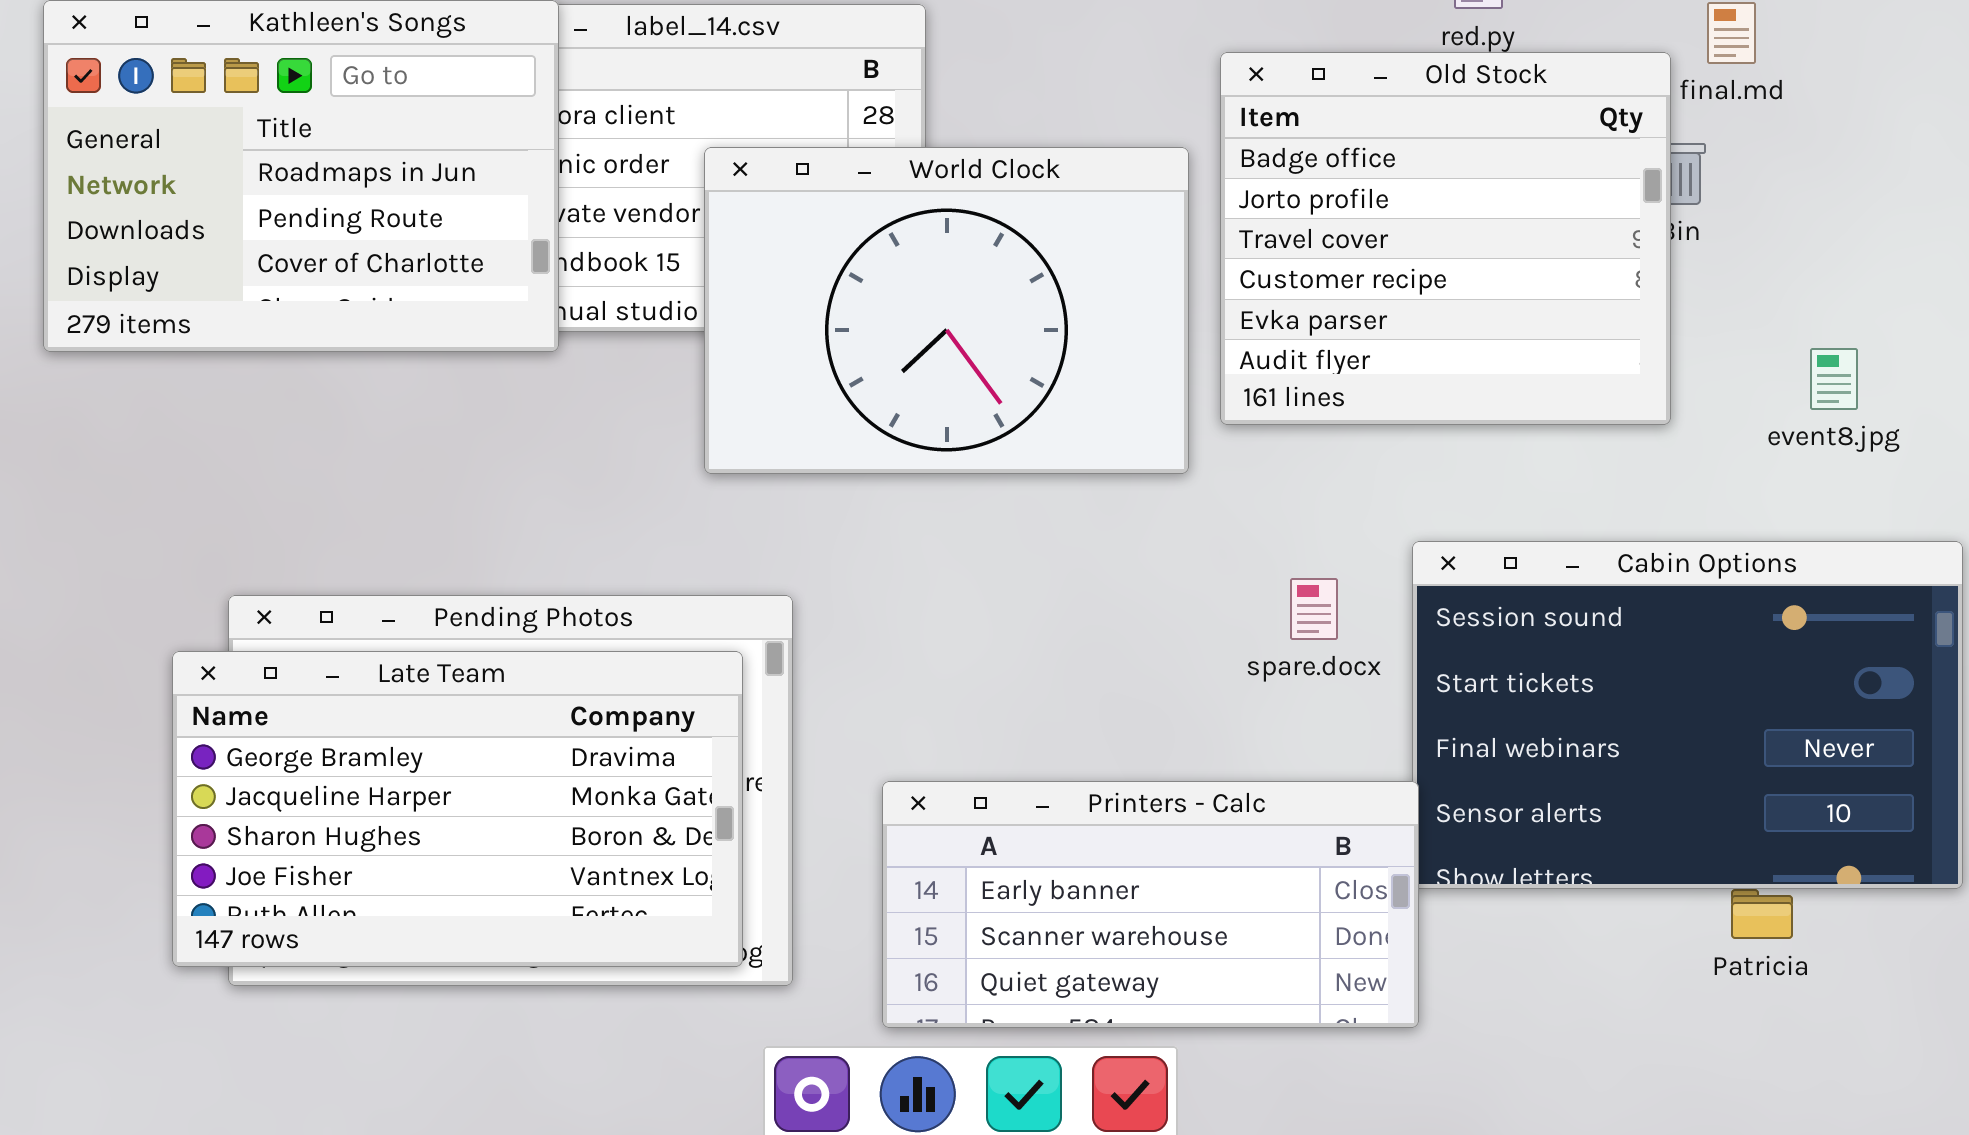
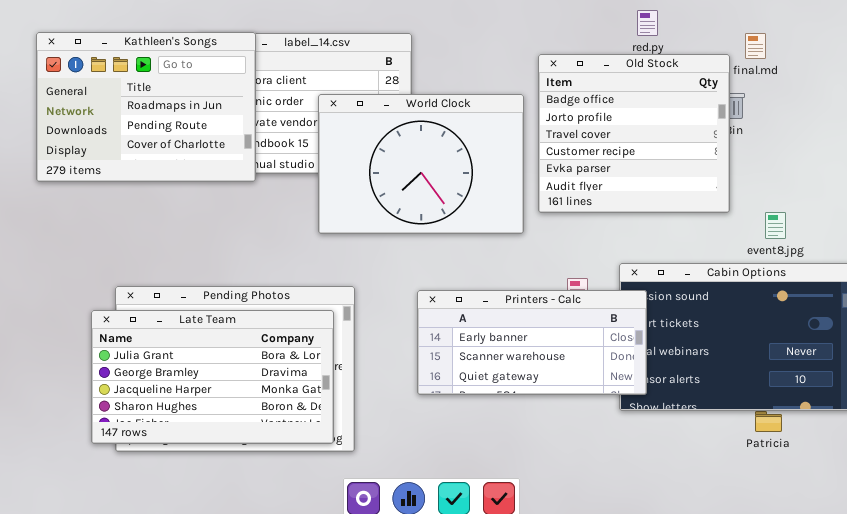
event8.jpg: [1810,348,1858,410] -> [765,212,786,239], moved
Late Team: [172,651,743,967] -> [91,310,334,444], scrolled up 1 row
Printers - Calc: [882,781,1419,1028] -> [417,290,647,395], moved

